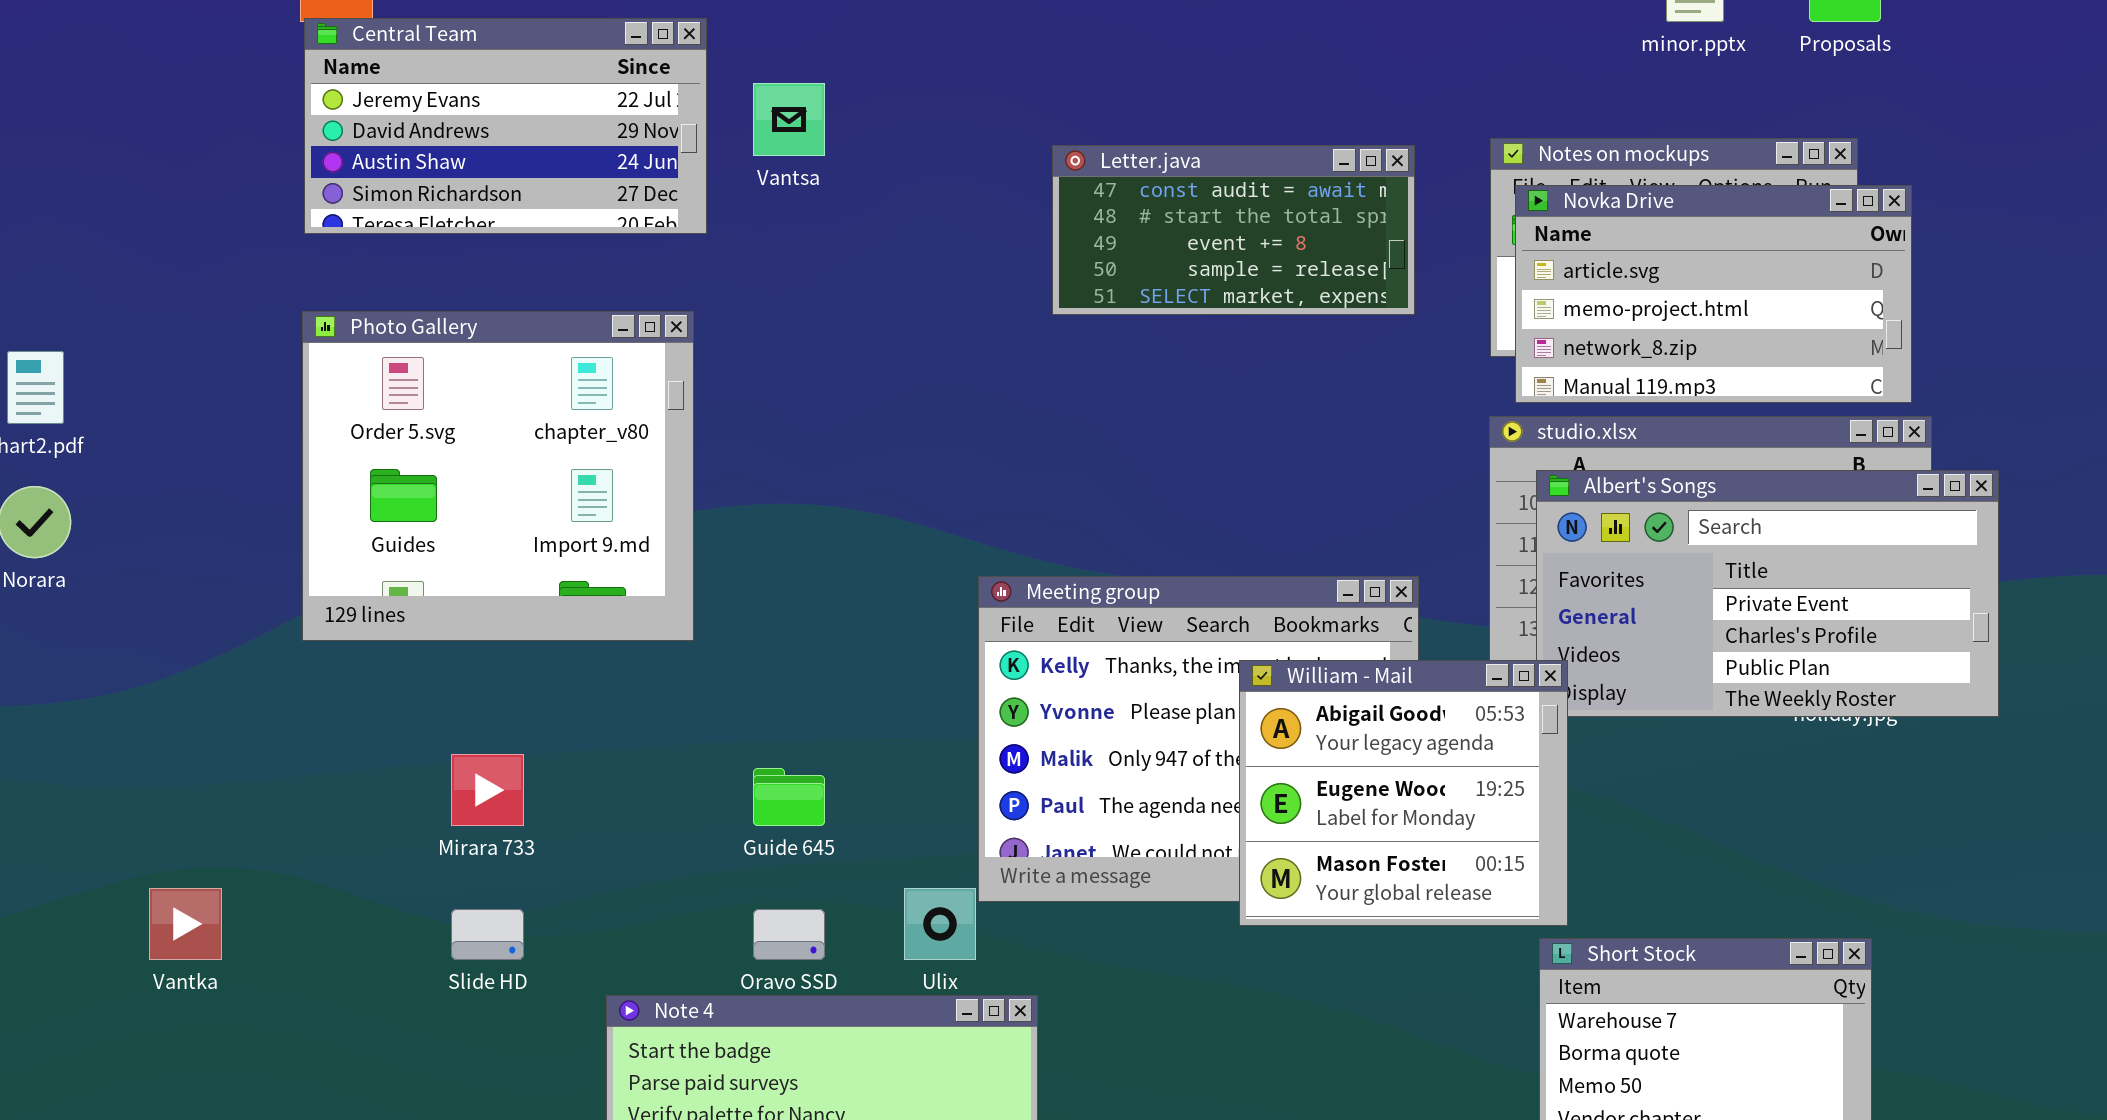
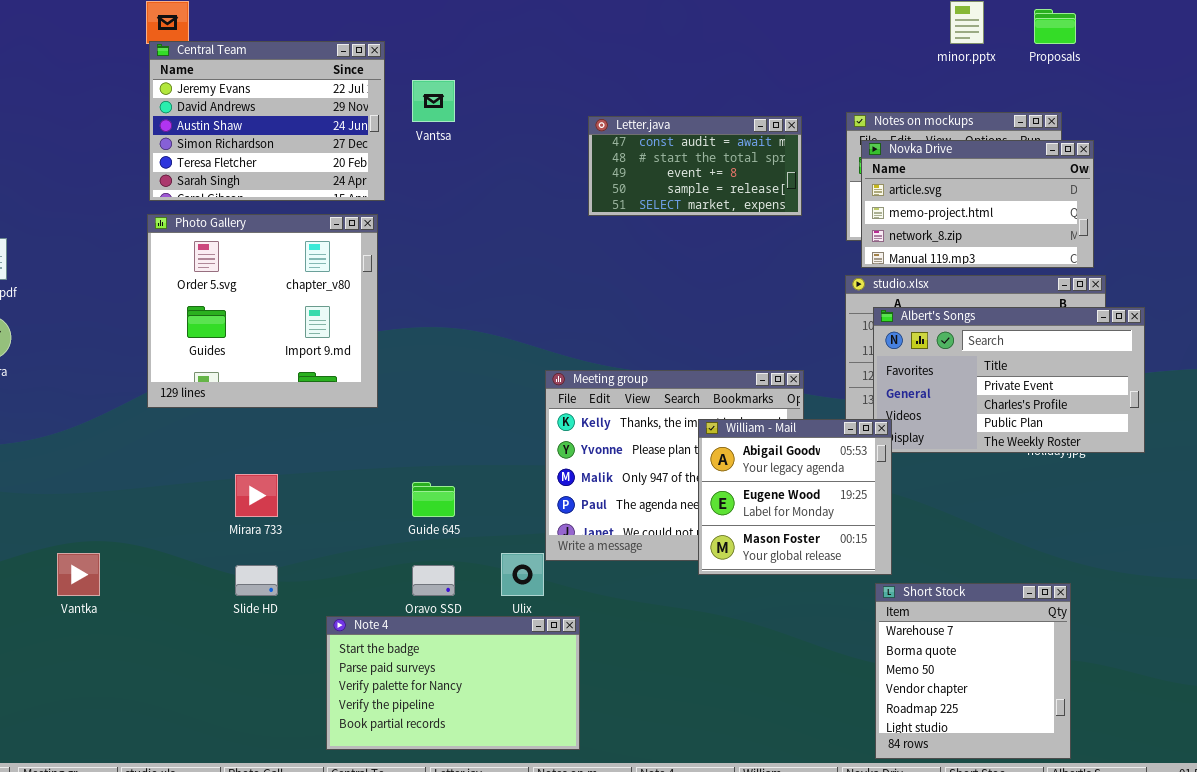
Central Team: [304,18,707,234] -> [149,41,385,201], resized

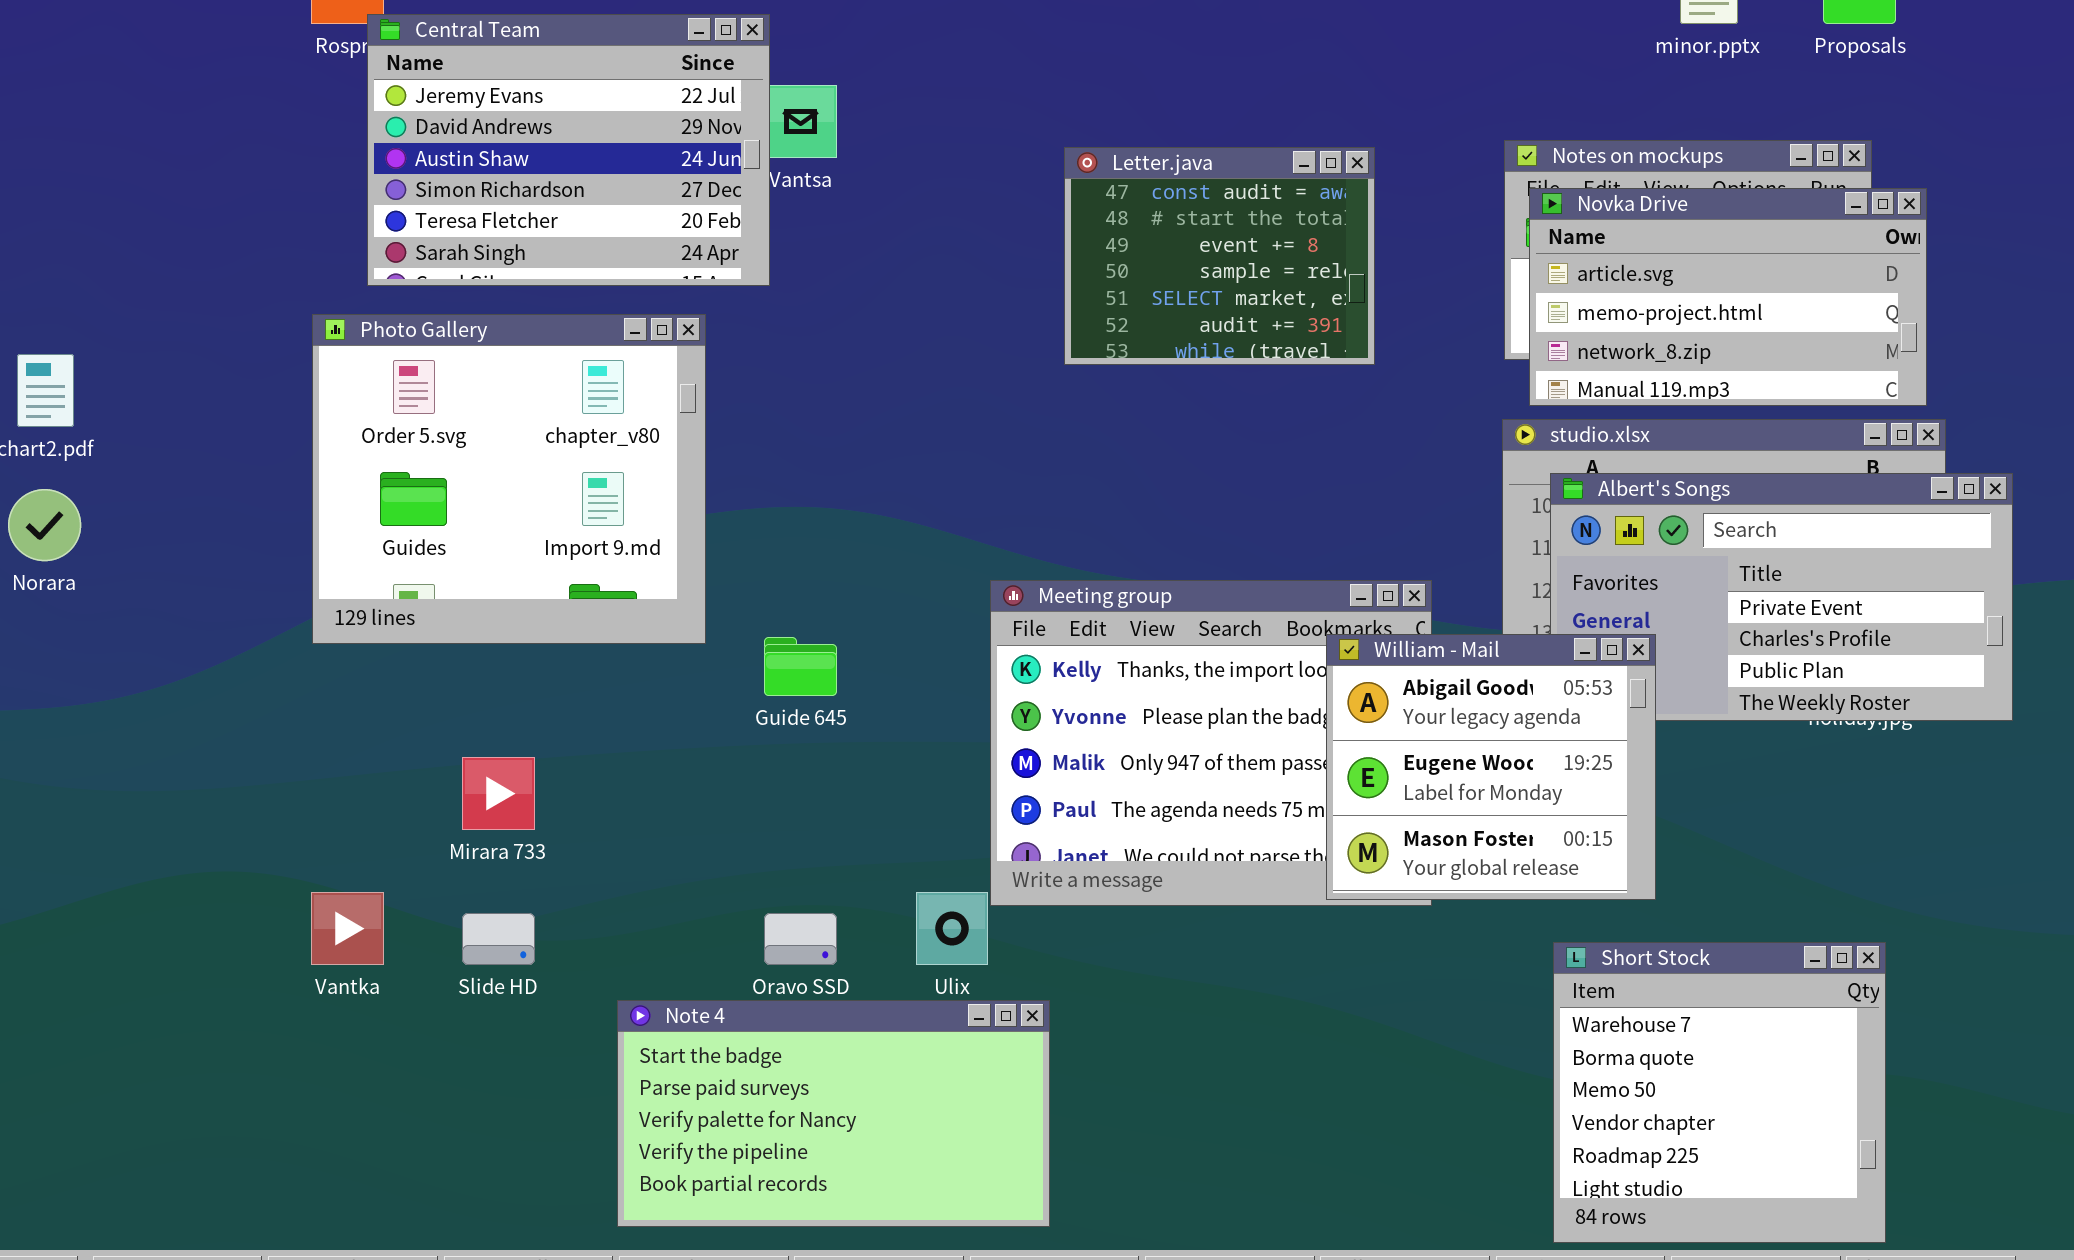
Central Team: [149,41,385,201] -> [367,14,770,286], moved
Letter.java: [588,116,802,216] -> [1064,147,1375,365], resized
William - Mail: [698,419,892,575] -> [1326,634,1656,900], moved
Guide 645: [412,482,455,517] -> [764,637,837,696], moved
Vantka: [57,553,100,596] -> [311,892,384,965], moved

